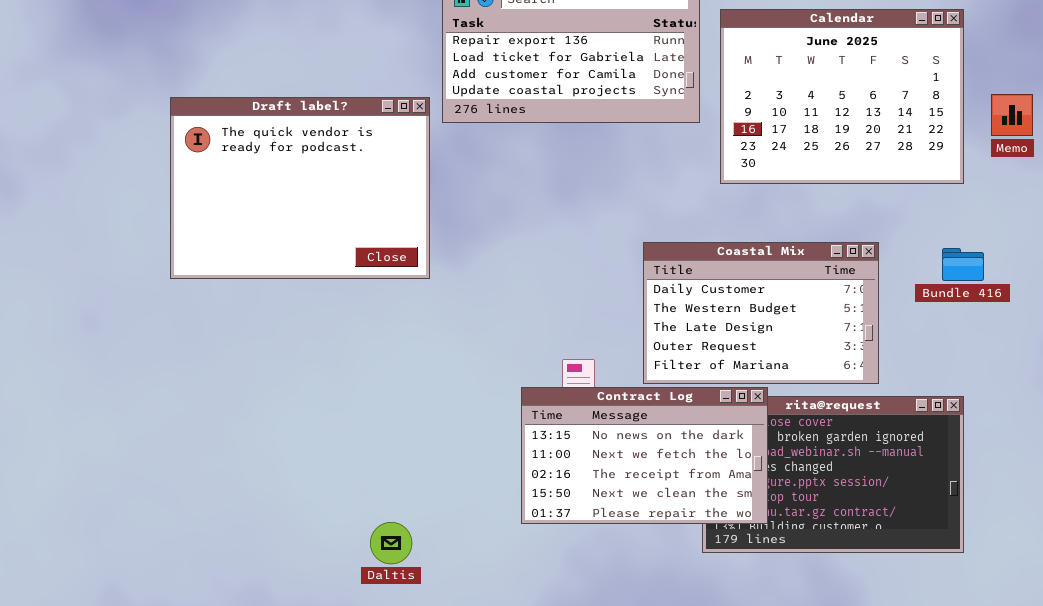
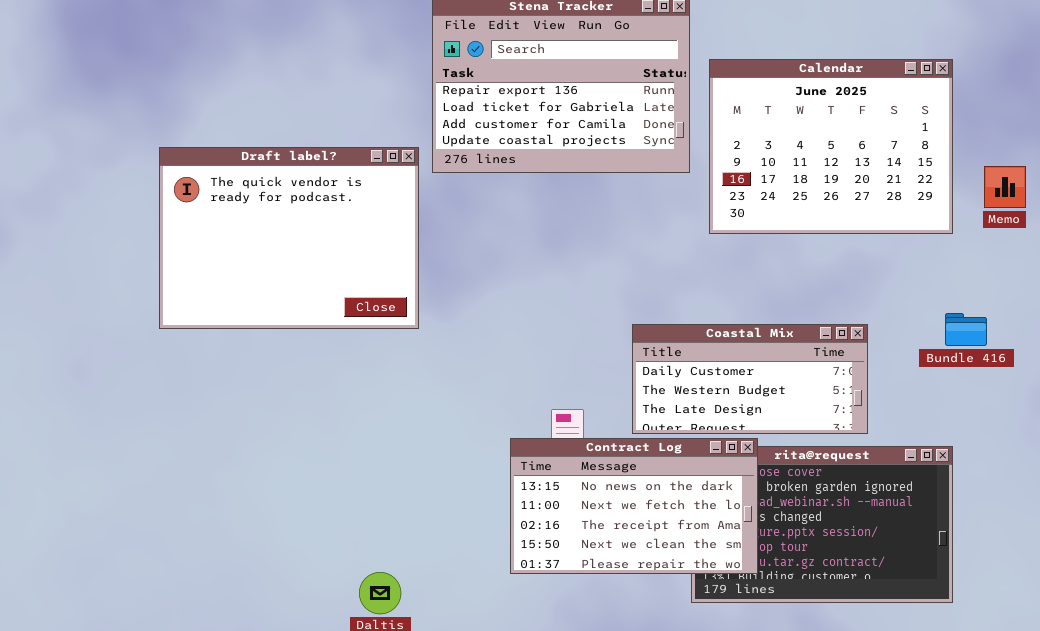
Memo: [991,94,1033,136] -> [984,166,1026,208], moved
Coastal Mix: [643,242,879,384] -> [632,324,868,434], resized
Bundle 416: [942,248,984,281] -> [945,313,987,346], moved

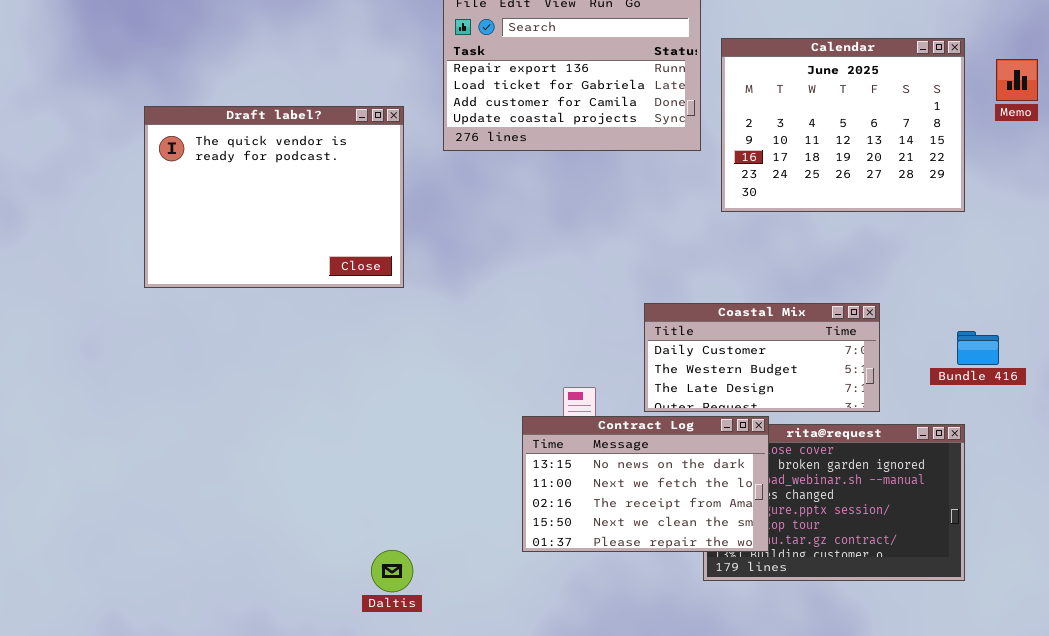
Draft label?: [159,147,419,329] -> [144,106,404,288], moved
Memo: [984,166,1026,208] -> [996,59,1038,101], moved
Bundle 416: [945,313,987,346] -> [957,331,999,365], moved

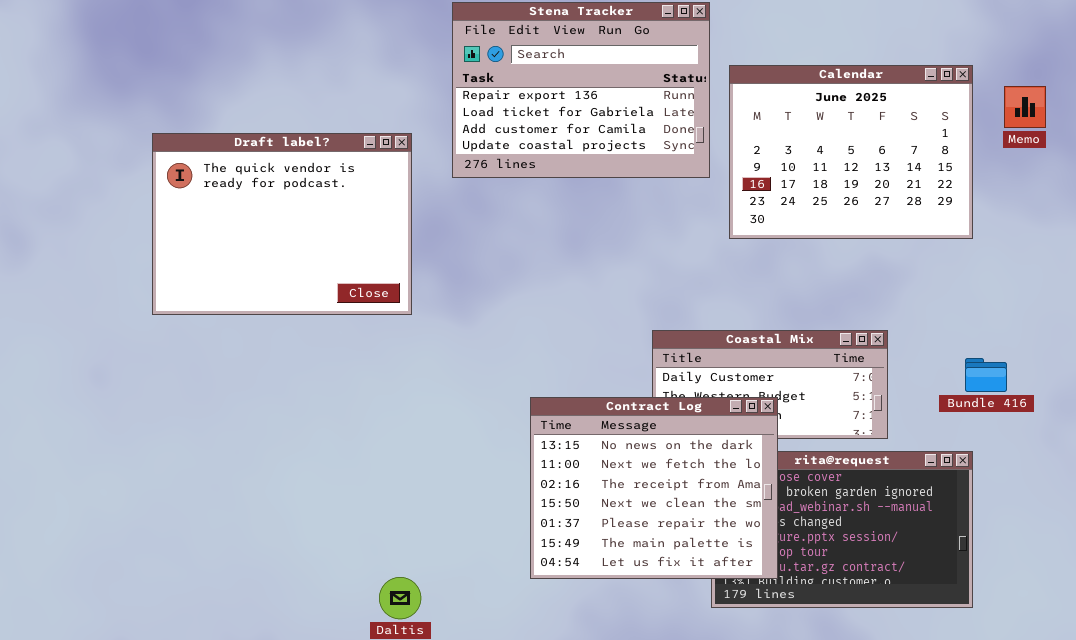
Contract Log: [522,416,769,552] -> [530,397,778,579], resized

